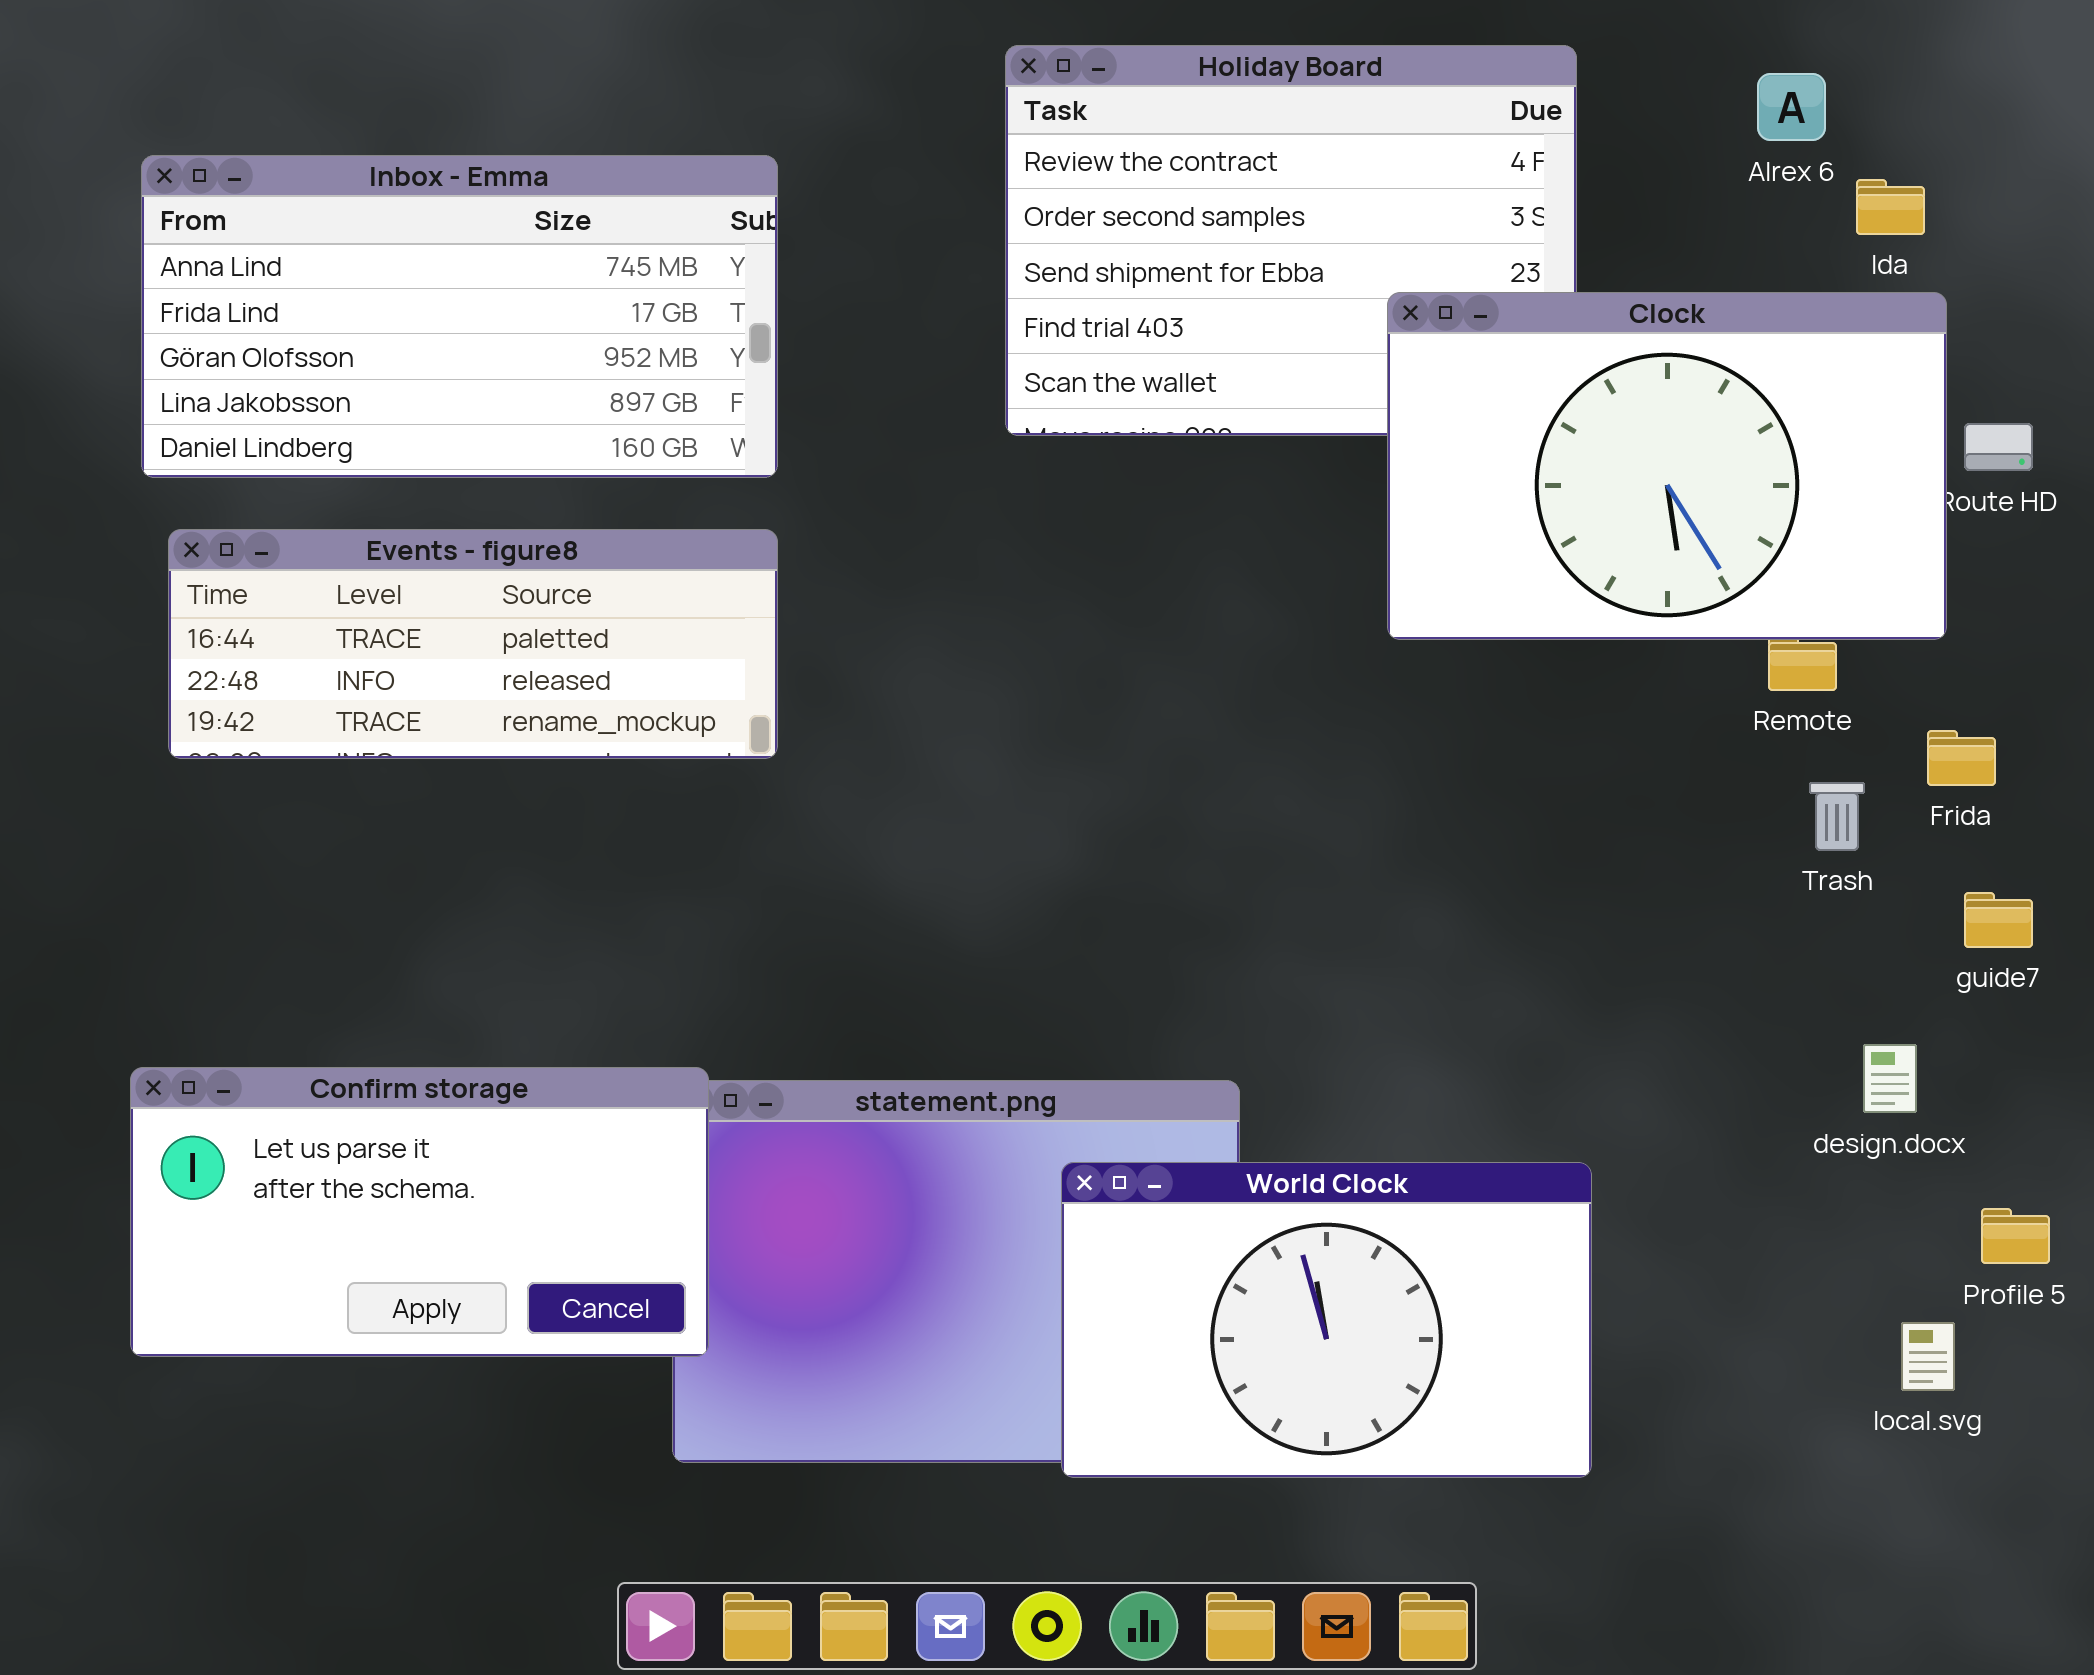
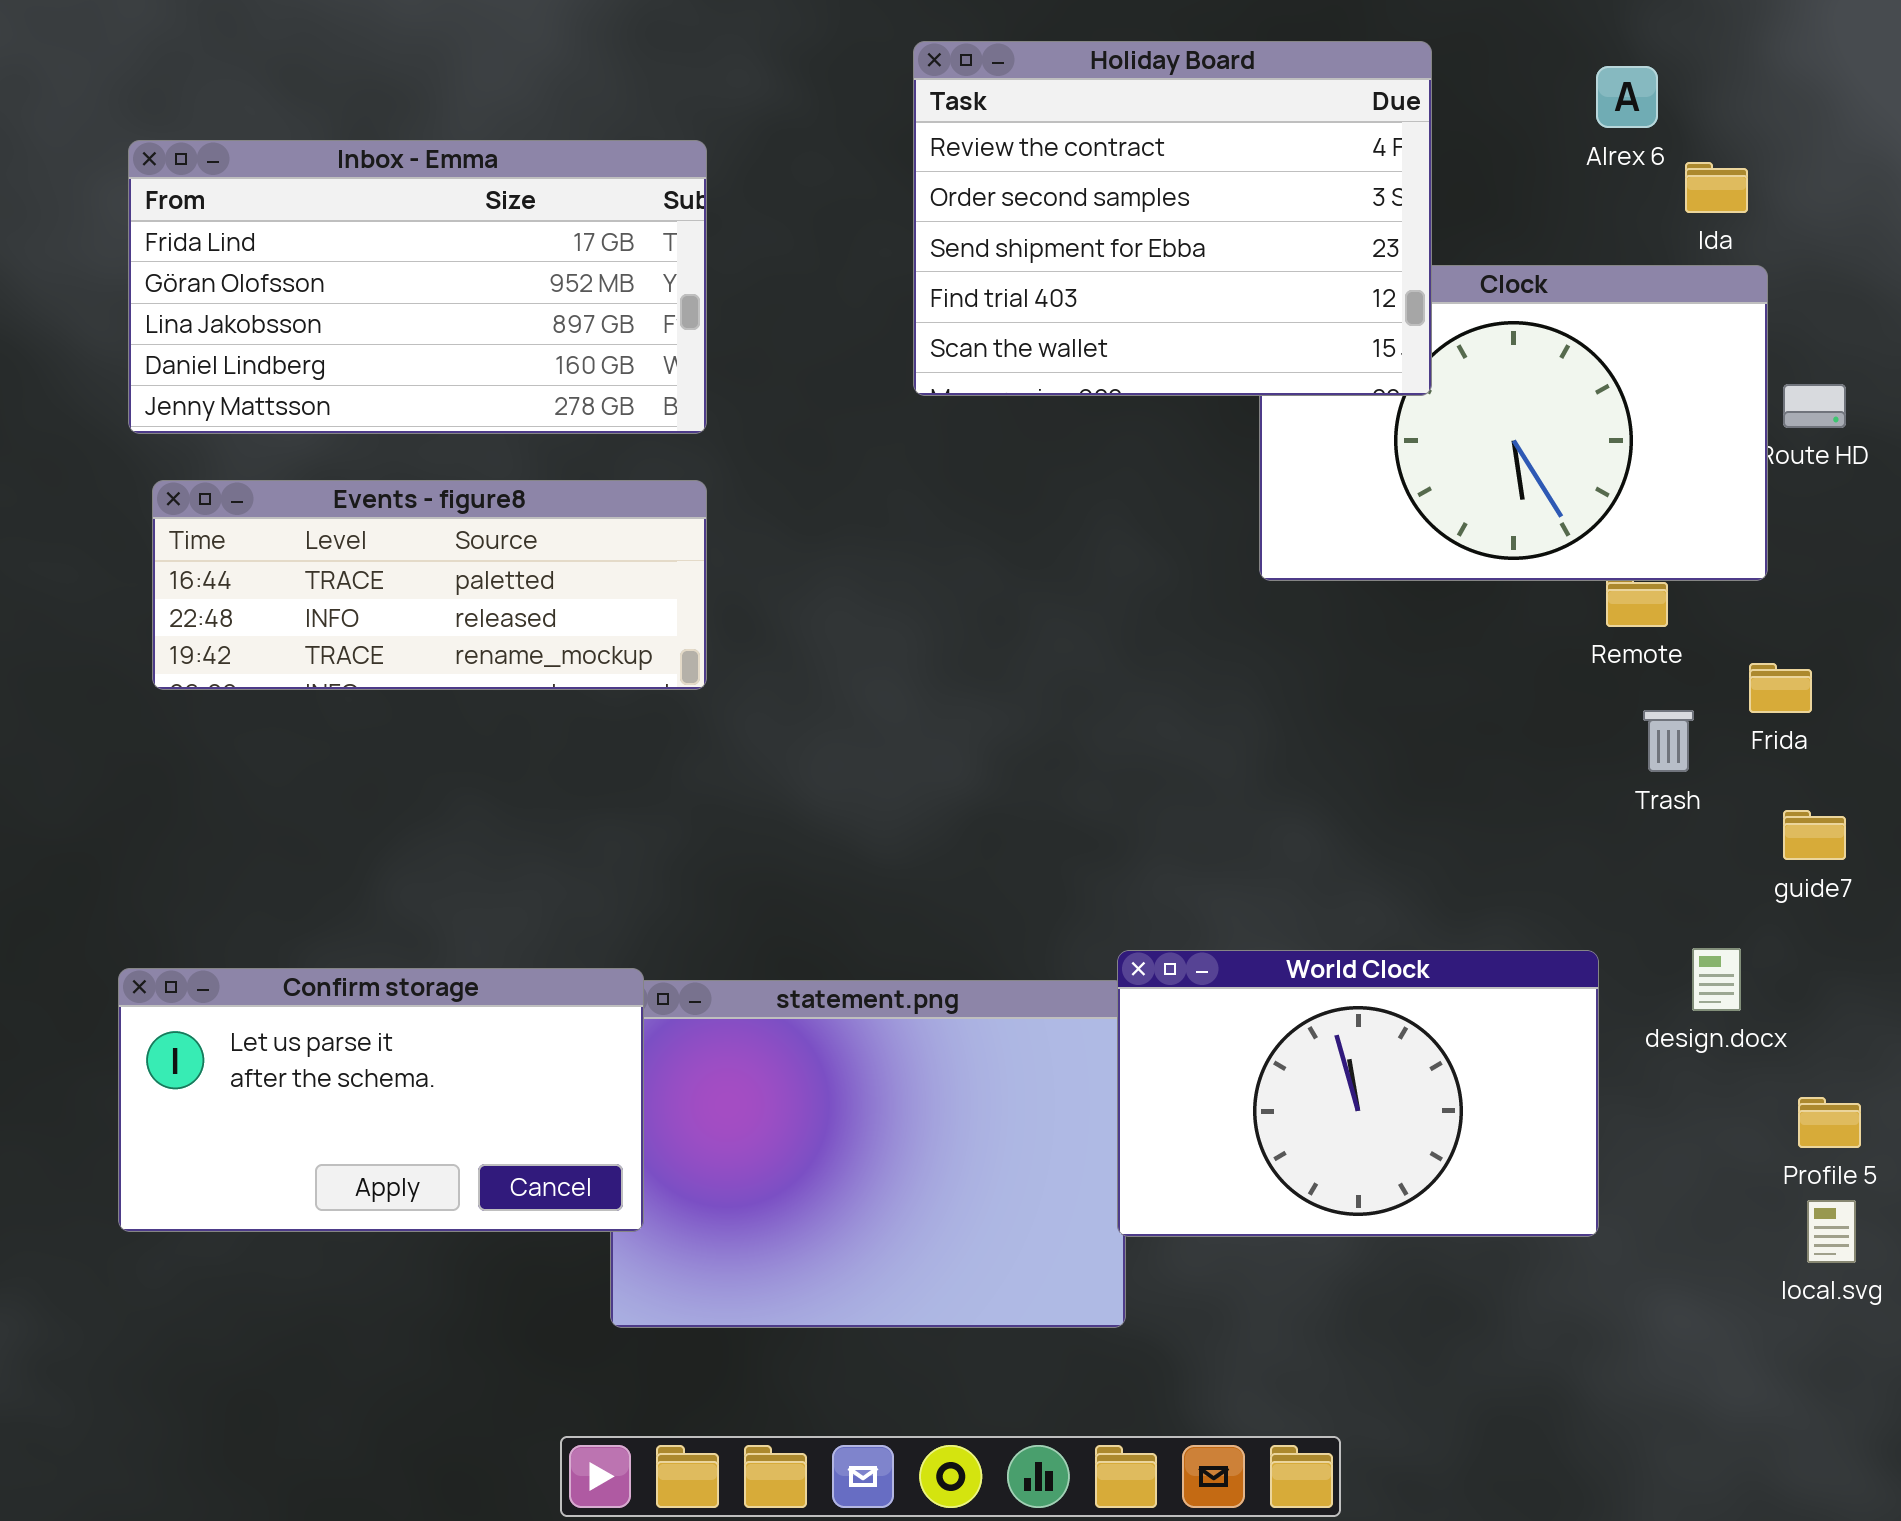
Holiday Board: [1005,45,1577,436] -> [913,41,1432,396], raised
Inbox - Emma: [141,155,778,478] -> [128,140,707,434], scrolled down 1 row
World Clock: [1061,1162,1592,1478] -> [1117,950,1599,1237], moved
local.svg: [1901,1322,1955,1391] -> [1807,1200,1856,1263], moved

